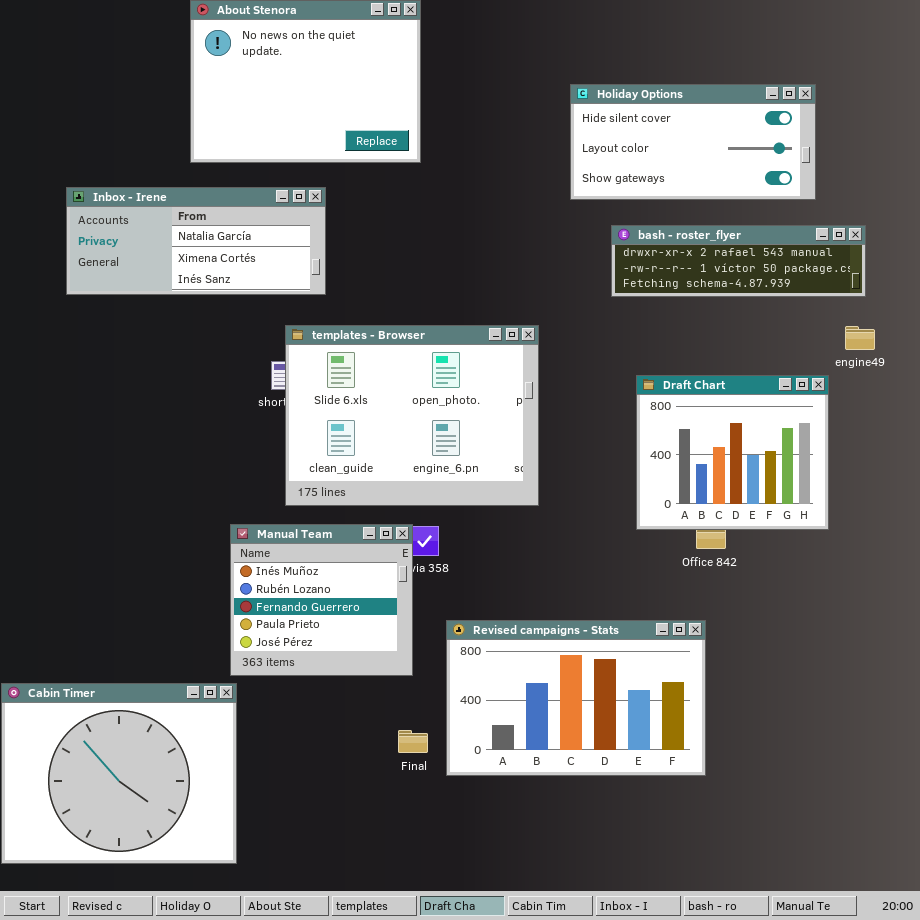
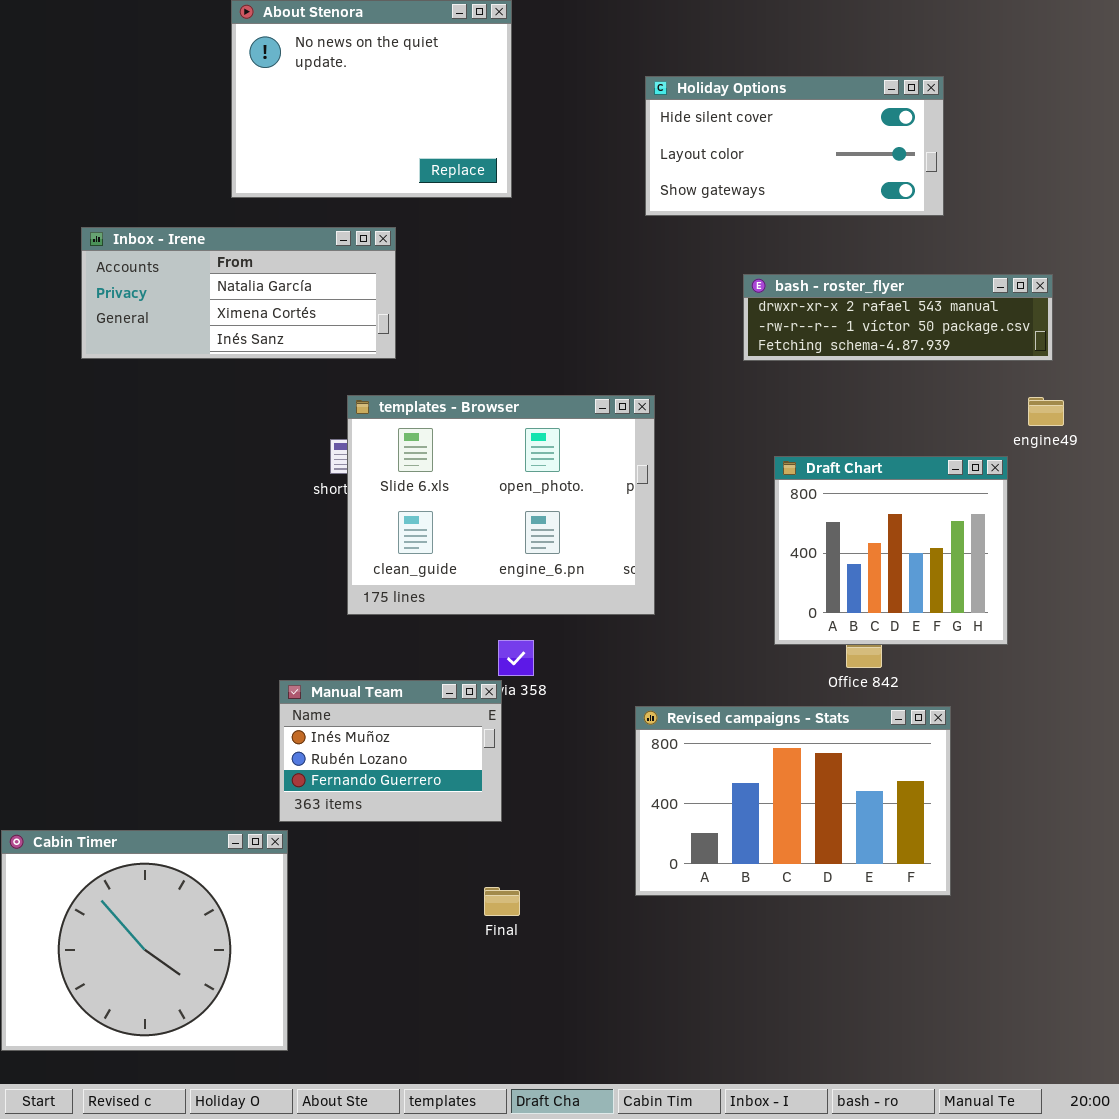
Holiday Options: [570,84,816,200] -> [645,76,944,216], moved
Manual Team: [230,524,413,676] -> [279,680,502,822], resized
Revised campaigns - Stats: [446,620,706,776] -> [635,706,951,896], moved

